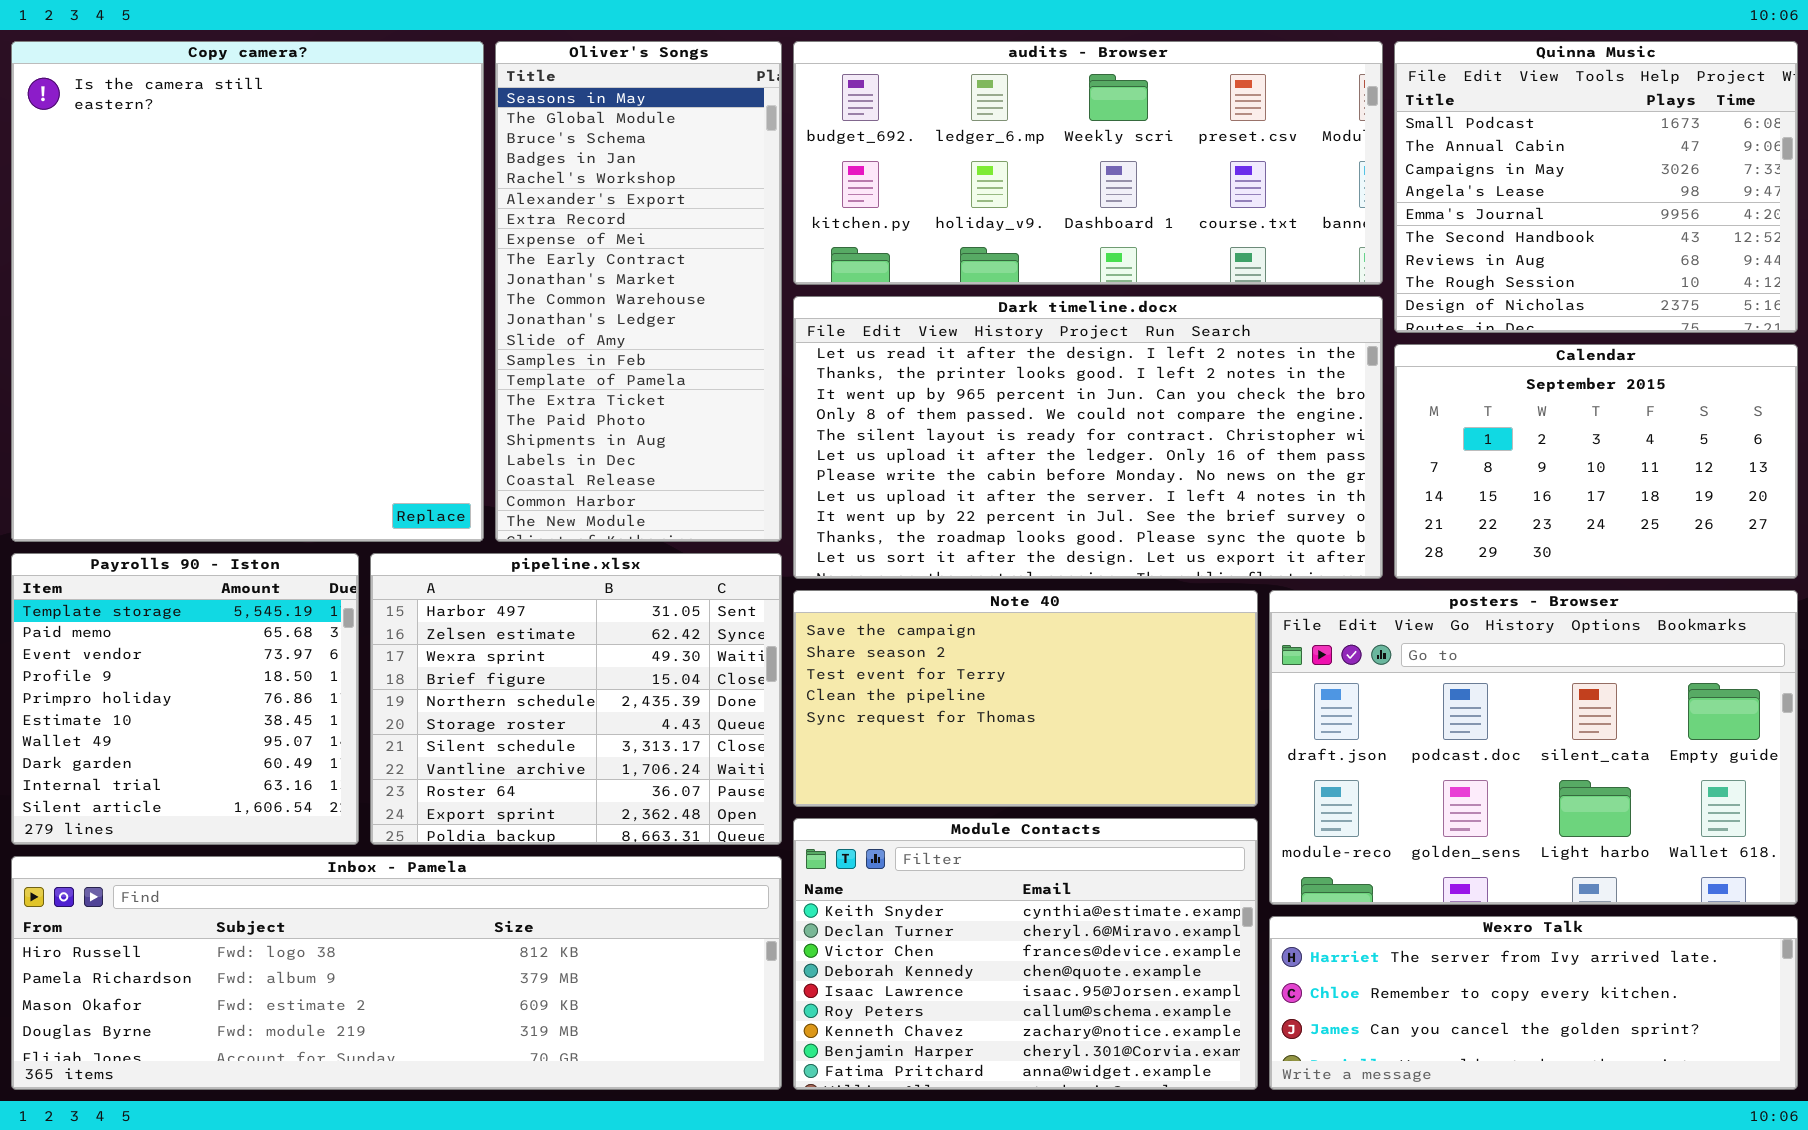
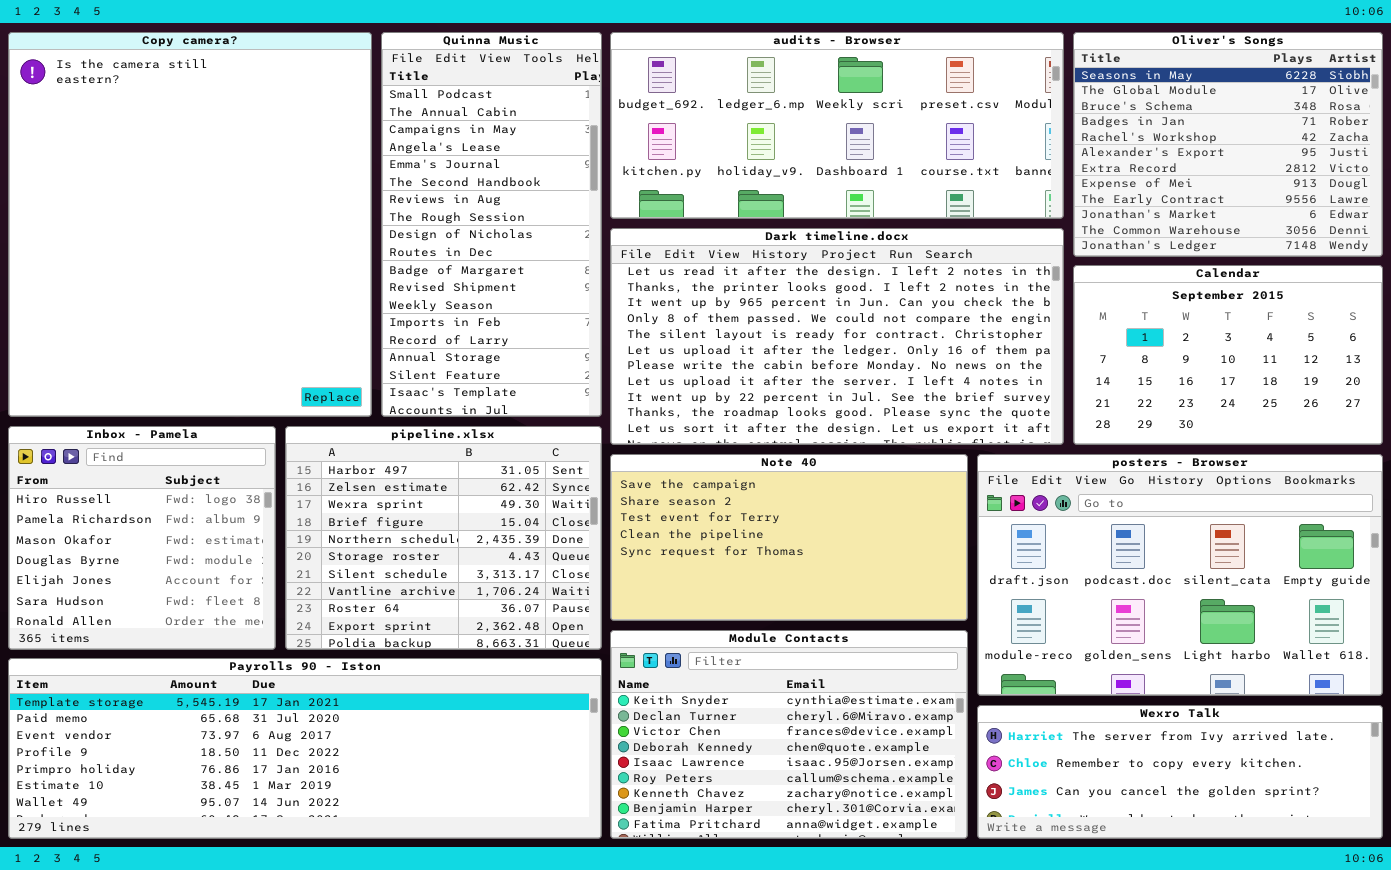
Oliver's Songs: [495,41,782,542] -> [1073,32,1383,257], moved, resized
Quinna Music: [1394,41,1798,333] -> [381,32,602,417], moved, resized
Payrolls 90 - Iston: [11,553,359,845] -> [8,658,602,839], moved, resized
Inbox - Pamela: [11,856,782,1090] -> [8,426,276,650], moved, resized

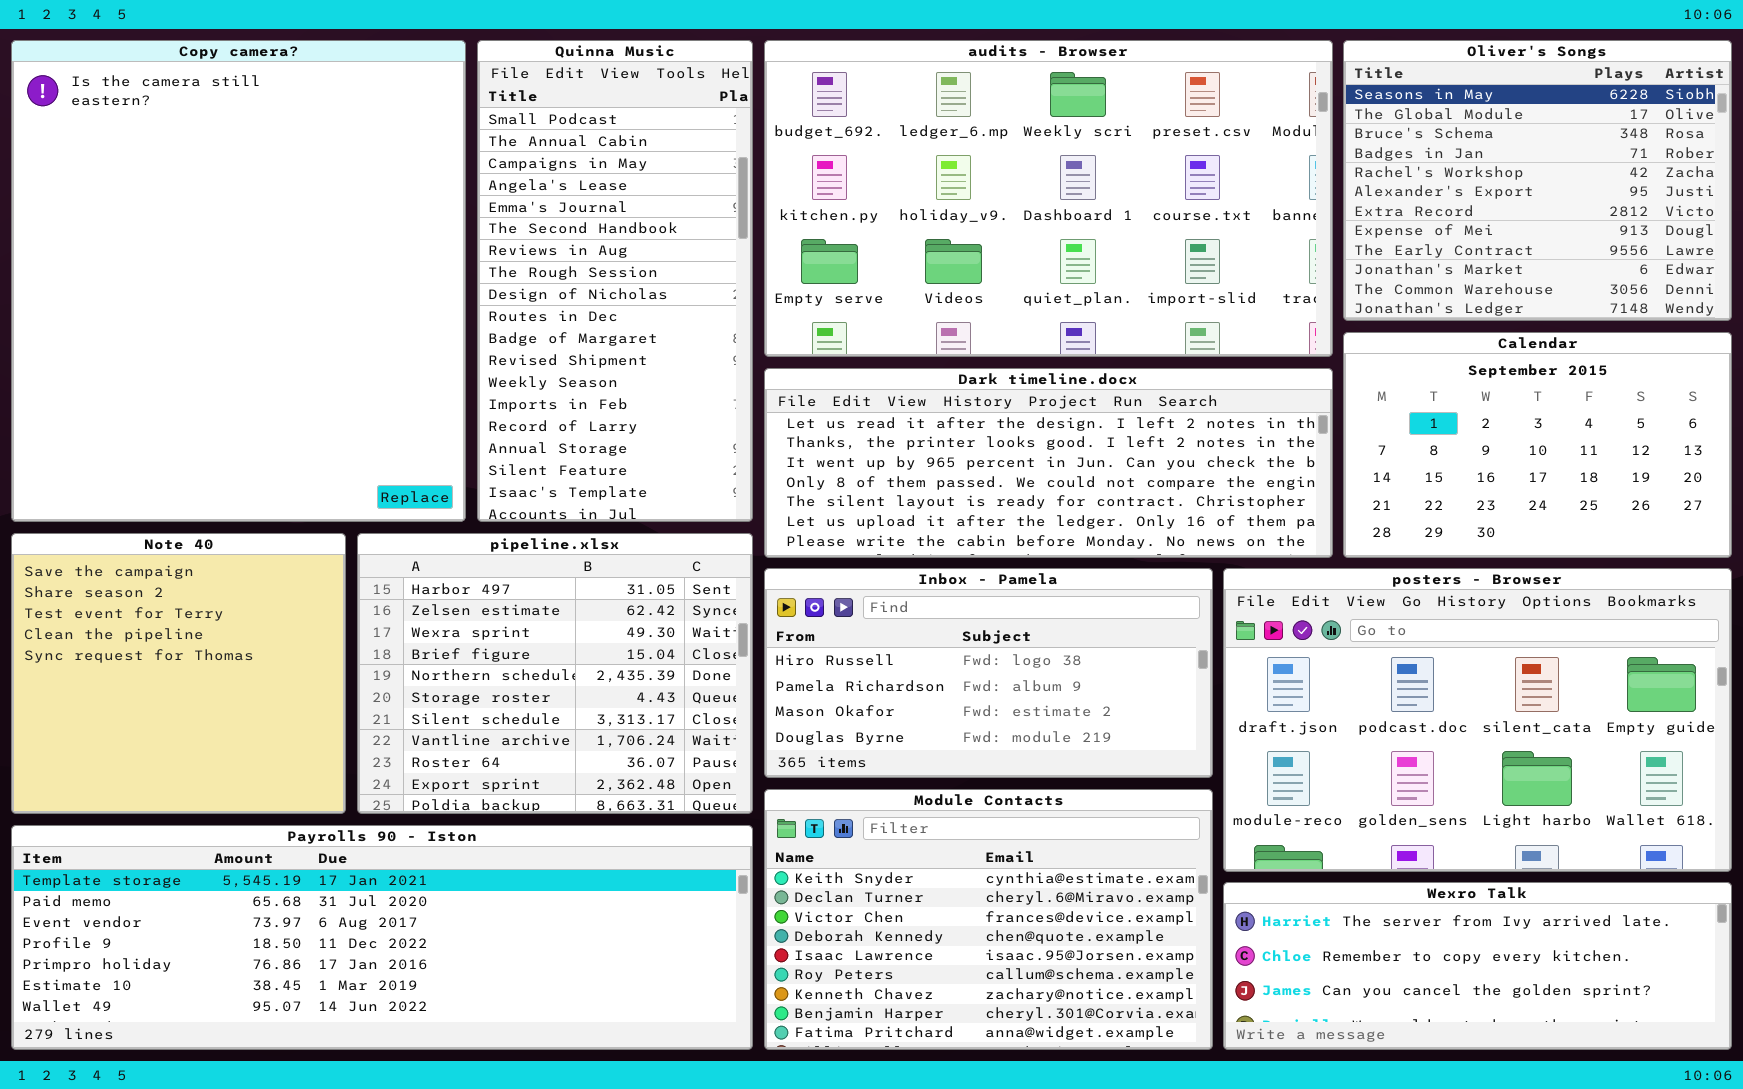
audits - Browser: [610,32,1064,219] -> [764,40,1333,357], resized
Dark timeline.docx: [610,228,1064,445] -> [764,368,1333,558], resized
Inbox - Pamela: [8,426,276,650] -> [764,568,1213,778], moved, resized
Note 40: [610,454,968,621] -> [11,533,346,814], moved, resized

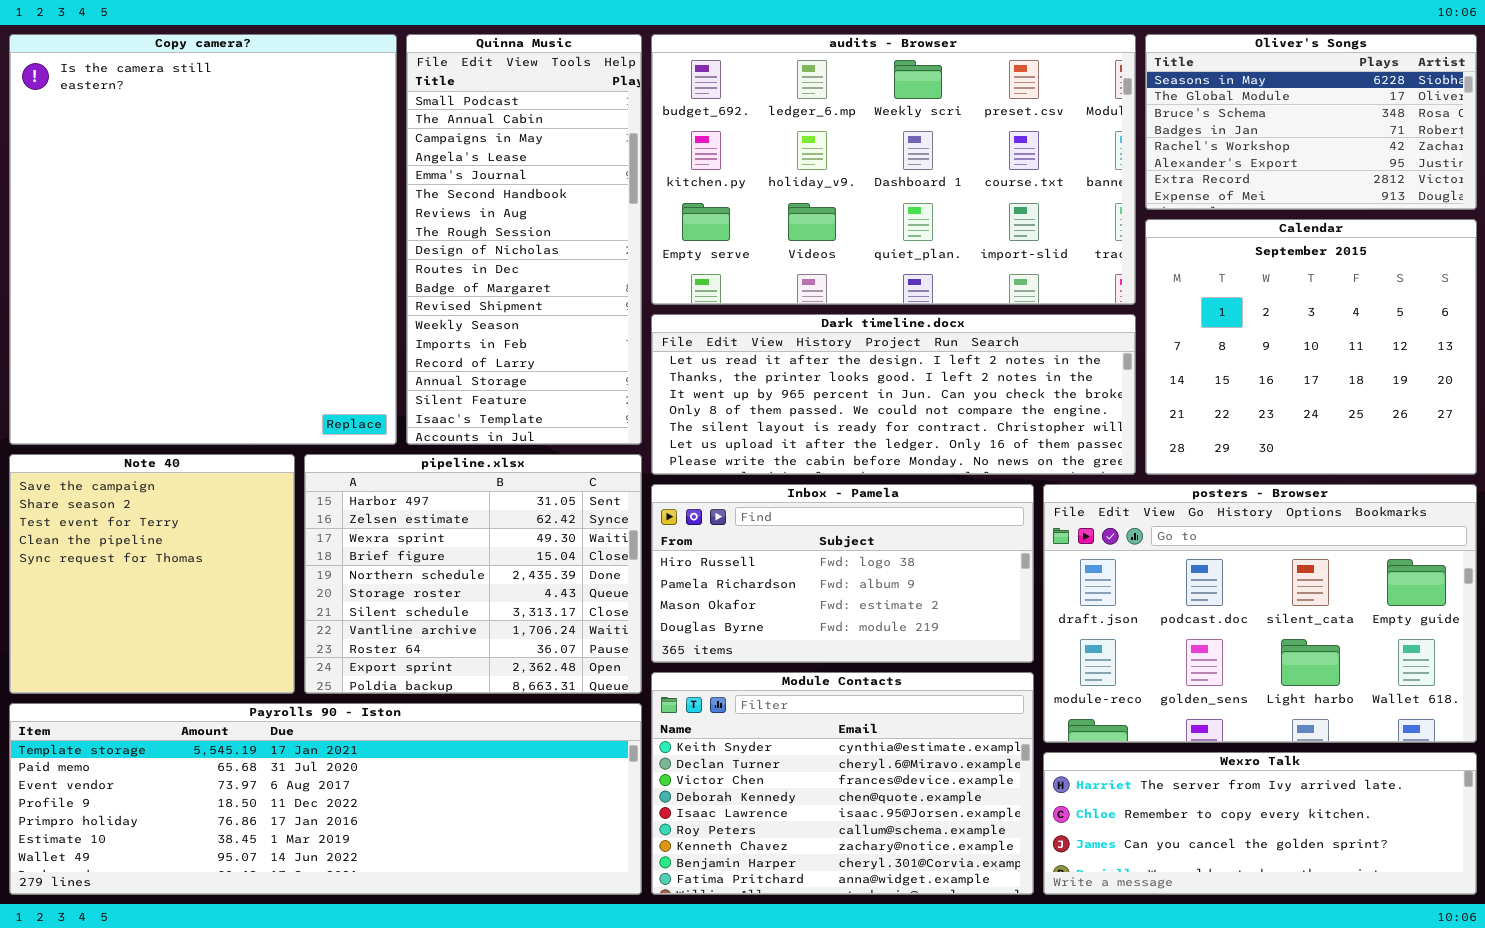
Oliver's Songs: [1343,40,1732,321] -> [1145,34,1477,210], resized
Calendar: [1343,332,1732,558] -> [1145,219,1477,475], resized

